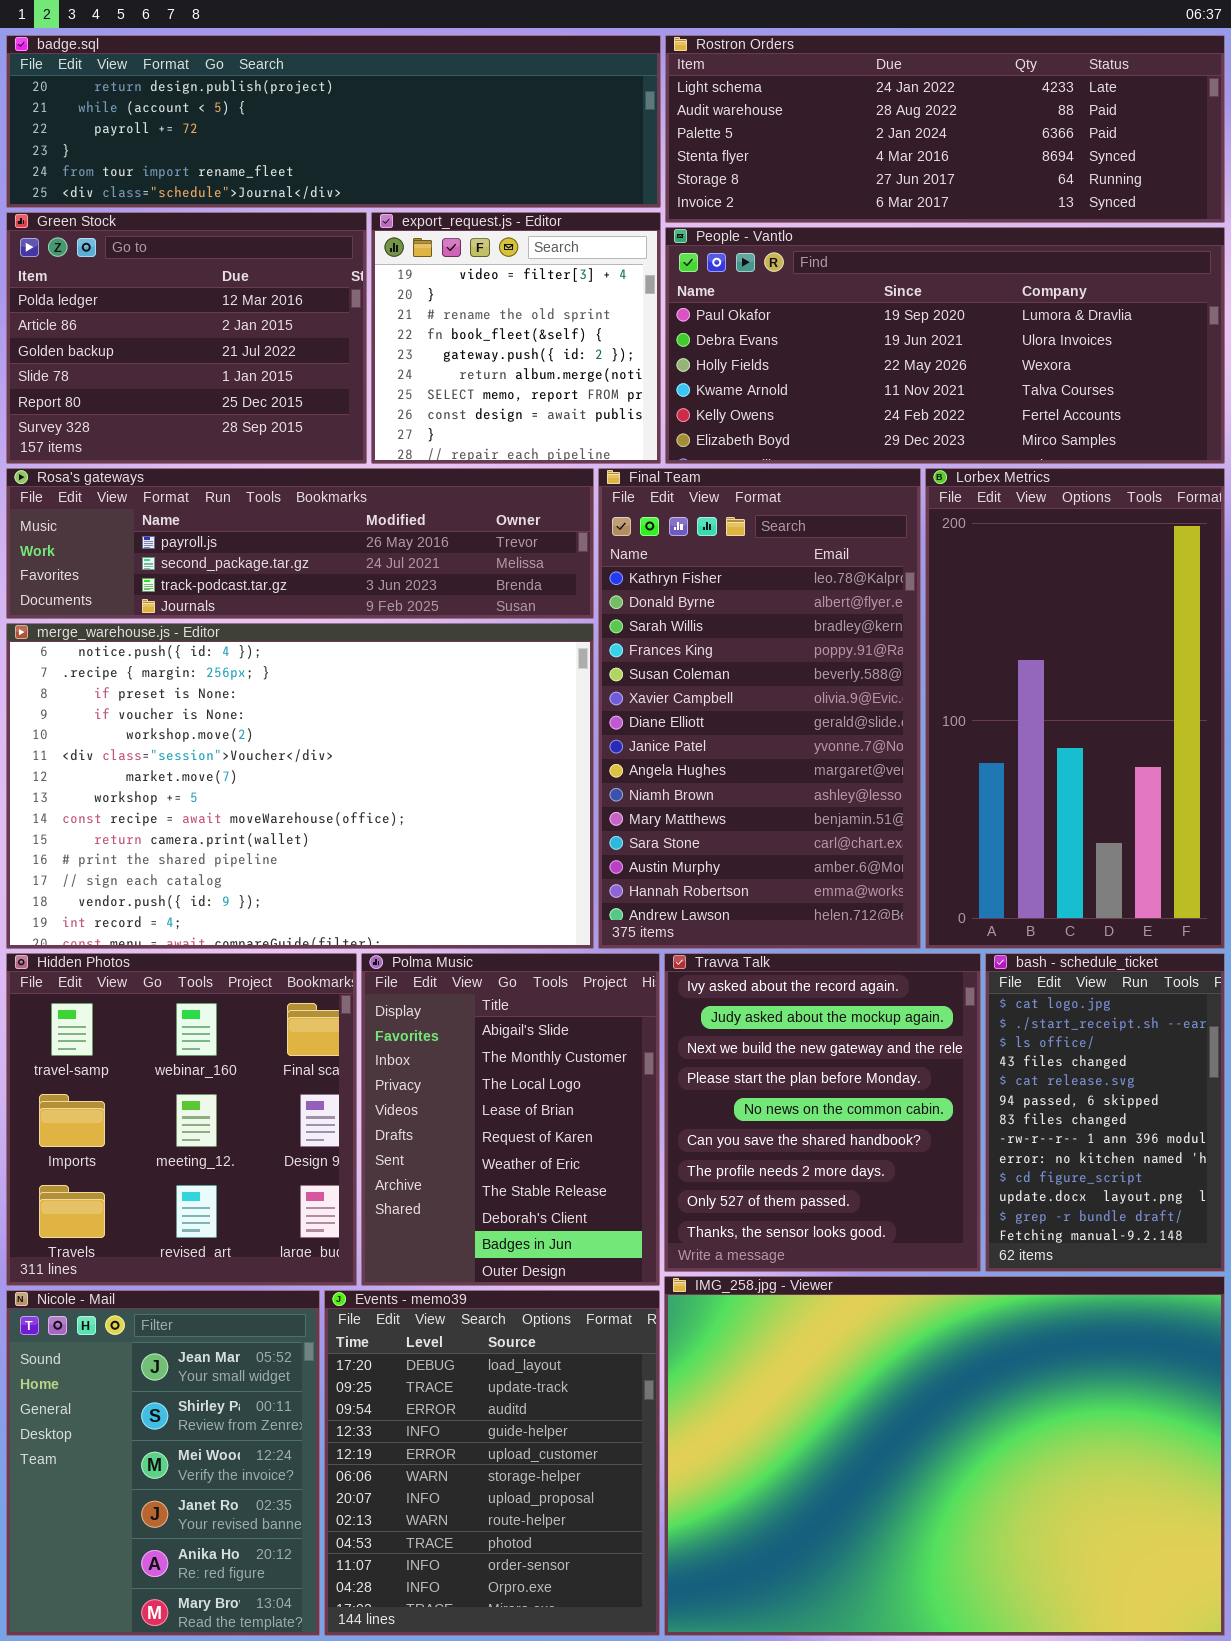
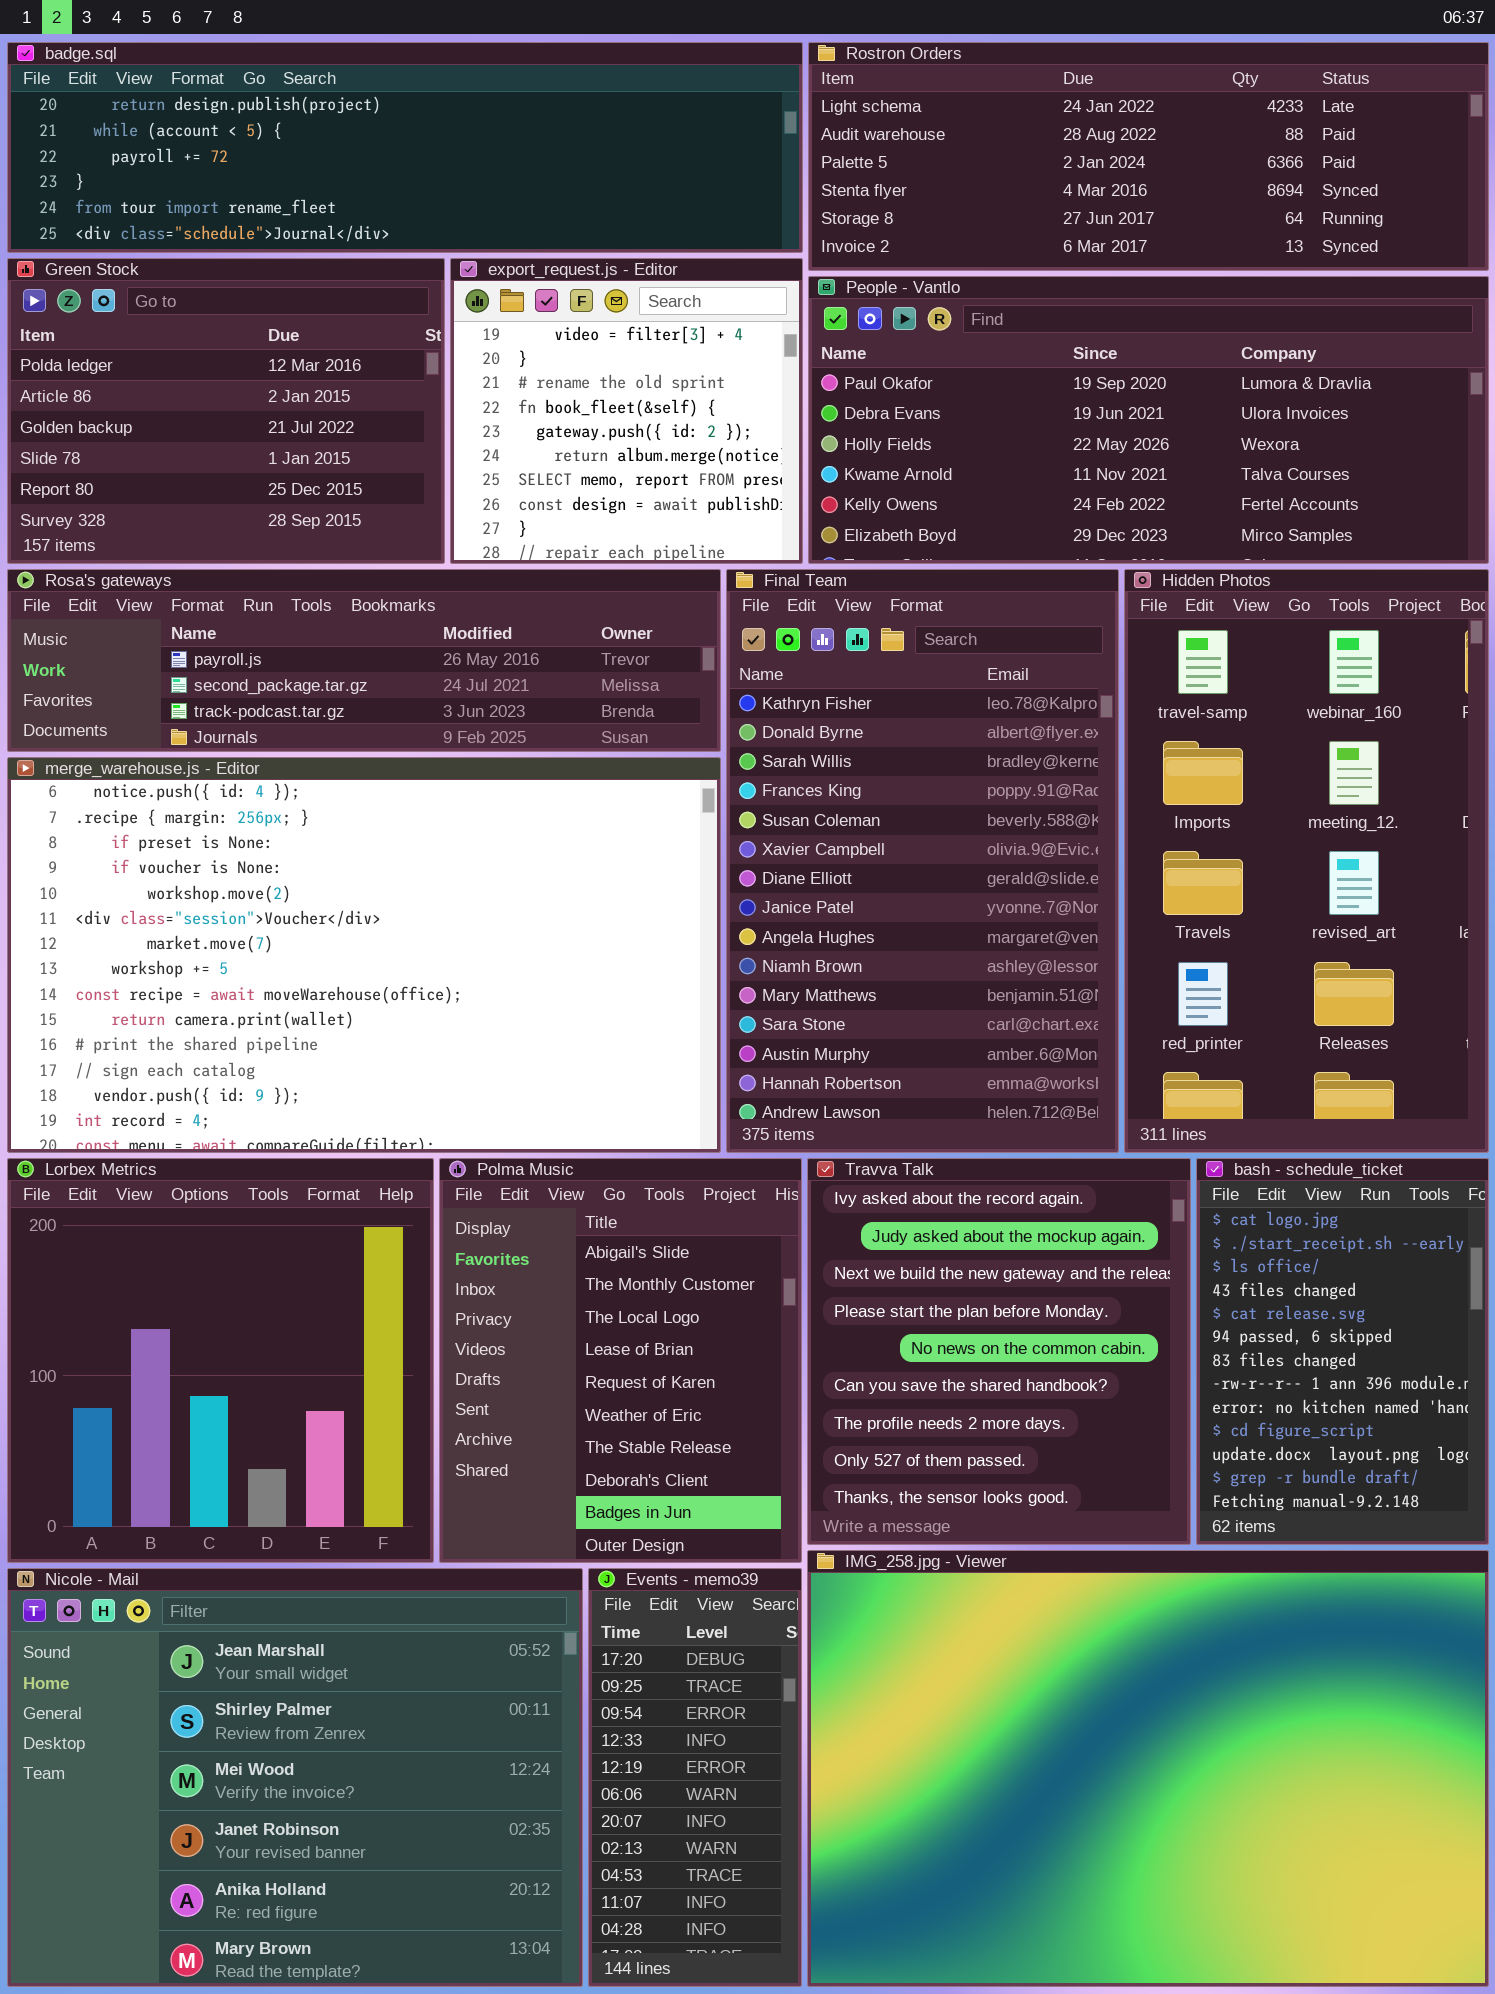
Lorbex Metrics: [925,468,1225,949] -> [7,1158,434,1563], moved, resized
Hidden Photos: [6,953,357,1286] -> [1124,569,1489,1153], moved, resized
Nicole - Mail: [6,1290,320,1636] -> [7,1568,583,1987], resized
Events - memo39: [324,1290,660,1636] -> [588,1568,802,1987], resized

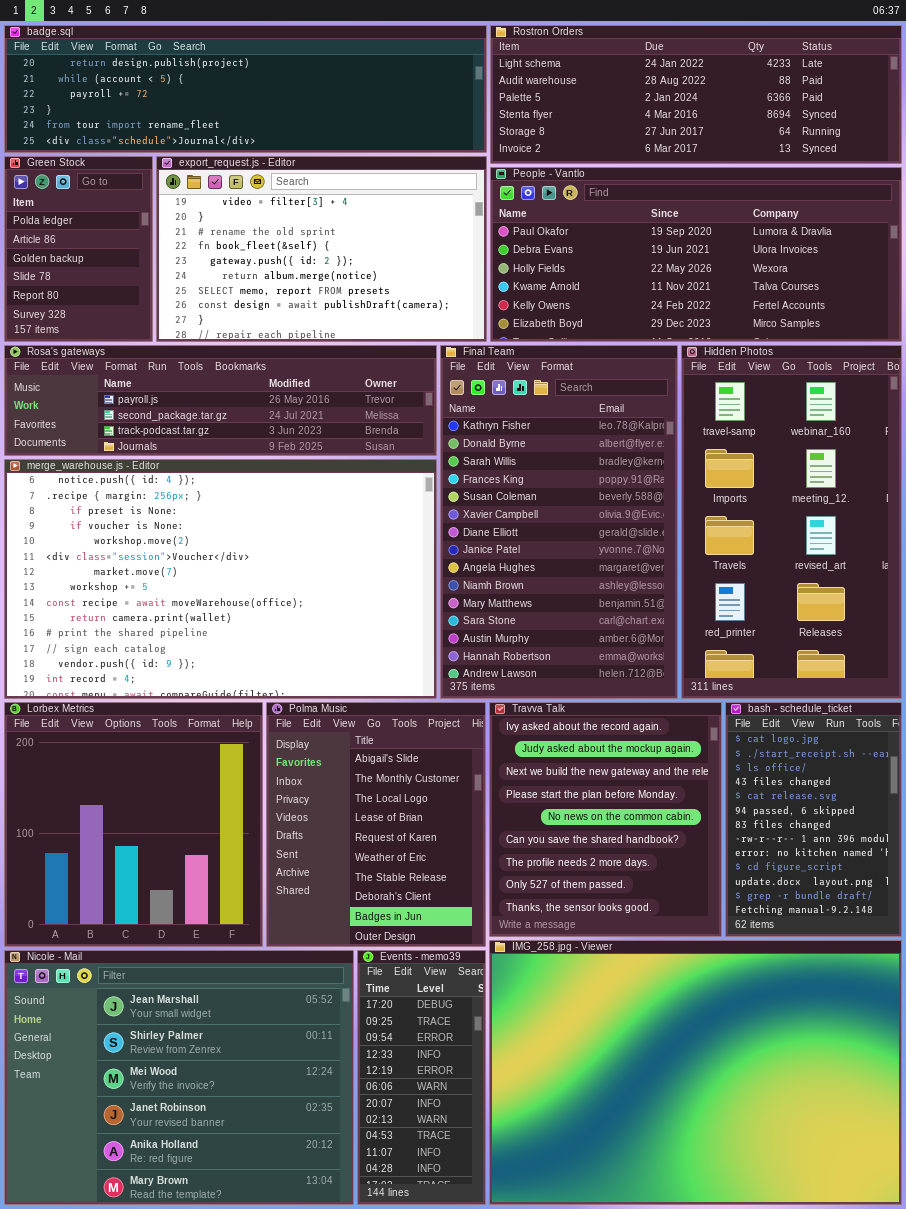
Green Stock: [7,258,445,564] -> [4,156,153,342], resized
export_request.js - Editor: [450,258,803,564] -> [156,156,487,342], resized

